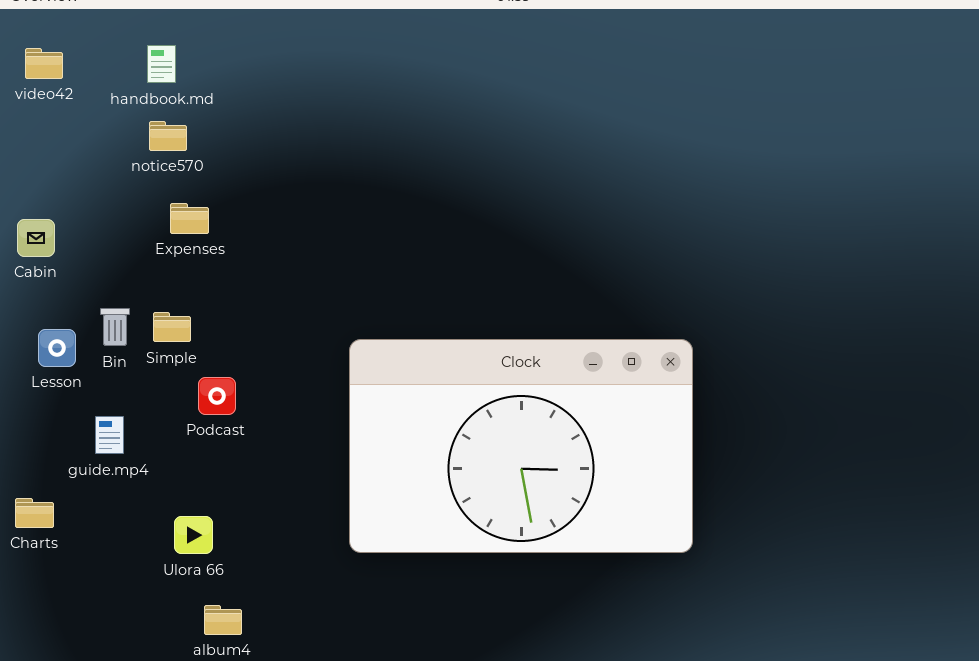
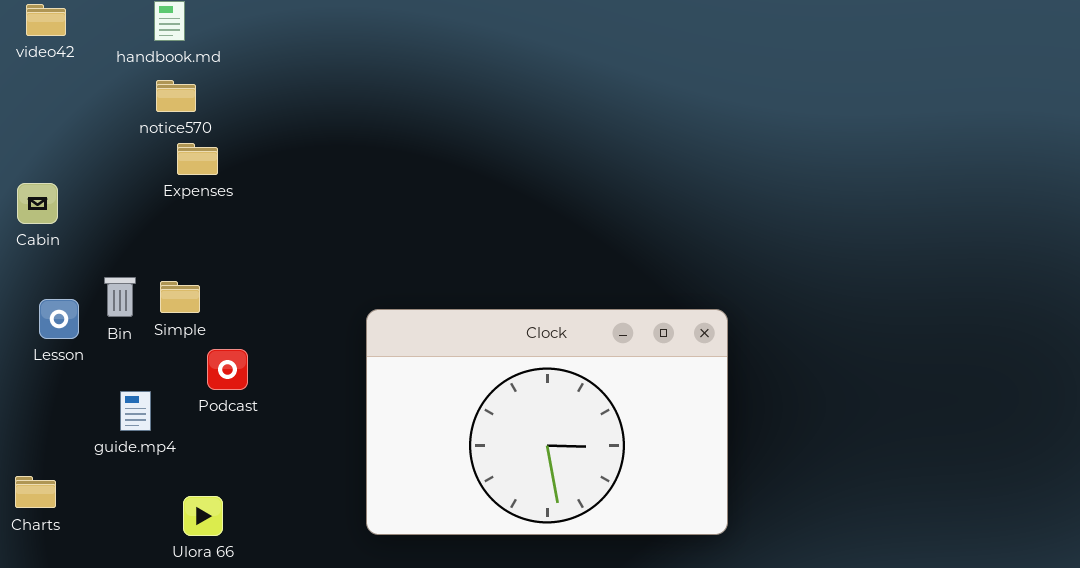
Expenses: [170,203,209,234] -> [177,143,218,175], moved
guide.mp4: [95,416,124,454] -> [120,391,151,431], moved

